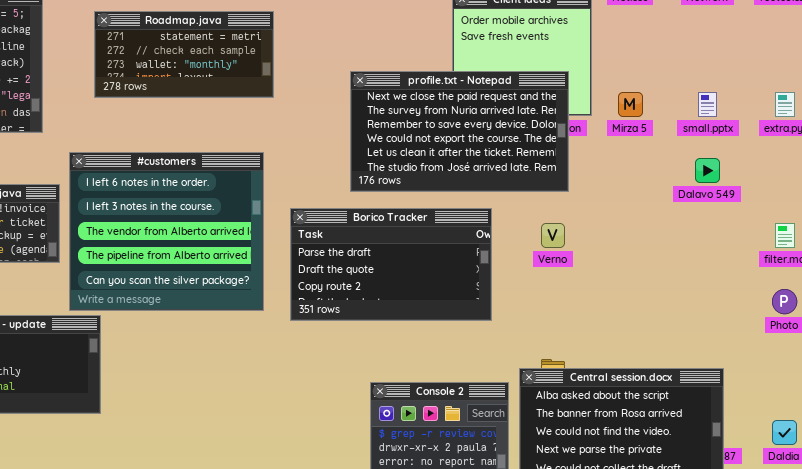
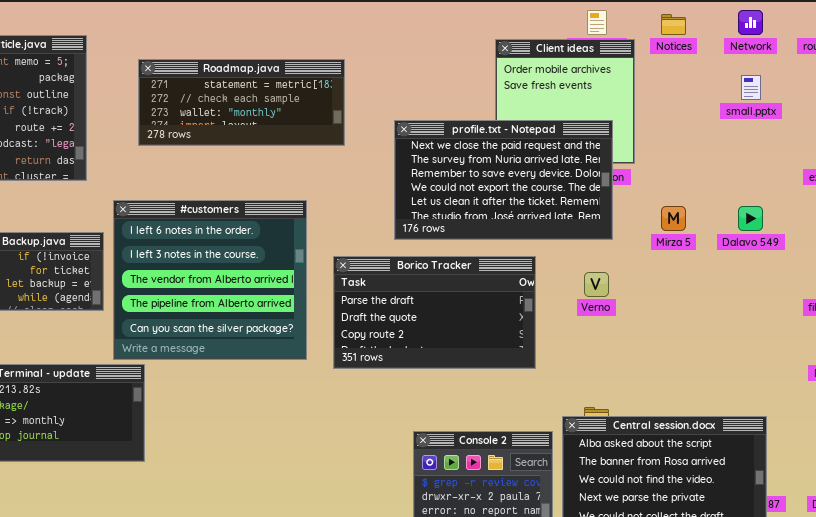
Roadmap.java: [94,11,274,98] -> [138,59,345,146], resized
Mirza 5: [618,92,643,117] -> [661,206,686,231], moved
small.pptx: [698,92,717,117] -> [741,75,761,100], moved

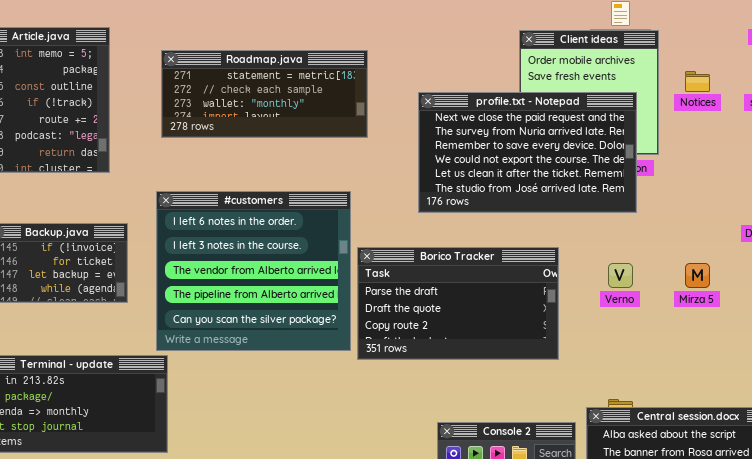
Notices: [661,14,686,35] -> [685,71,710,92], moved
profile.txt - Notepad: [394,120,613,240] -> [418,92,637,213], moved
#customers: [113,200,307,360] -> [156,191,351,351], moved
Mirza 5: [661,206,686,231] -> [685,263,710,288], moved

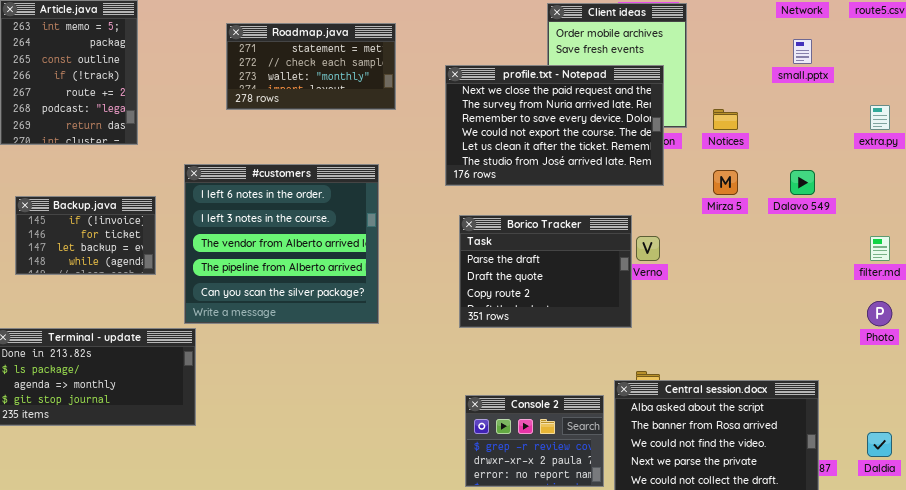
Roadmap.java: [161,50,368,138] -> [226,23,396,110], resized
Notices: [685,71,710,92] -> [713,109,738,130], moved
Borico Tracker: [357,247,559,360] -> [459,215,632,328], moved, resized
Mirza 5: [685,263,710,288] -> [713,170,738,195], moved

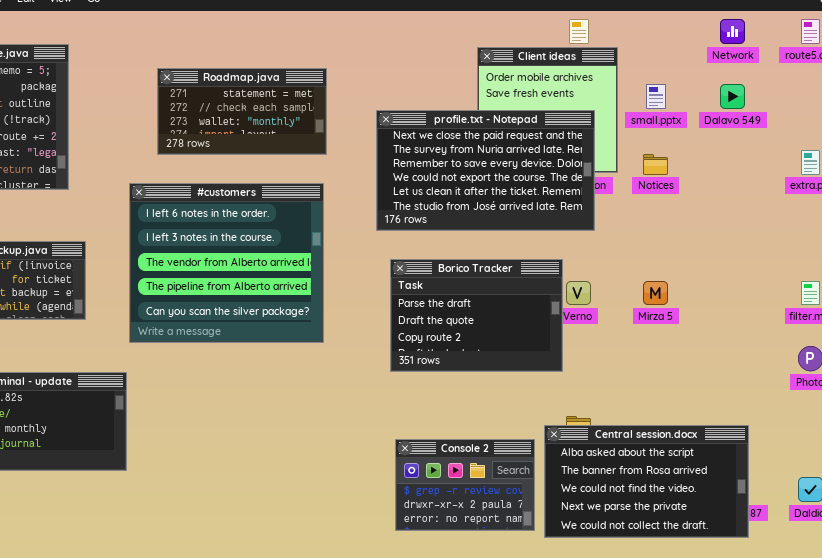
small.pptx: [793,39,812,64] -> [646,84,666,109], moved
#customers: [184,164,379,324] -> [129,183,324,343], moved
Mirza 5: [713,170,738,195] -> [643,281,668,305], moved
Dalavo 549: [790,170,815,195] -> [720,84,745,109], moved

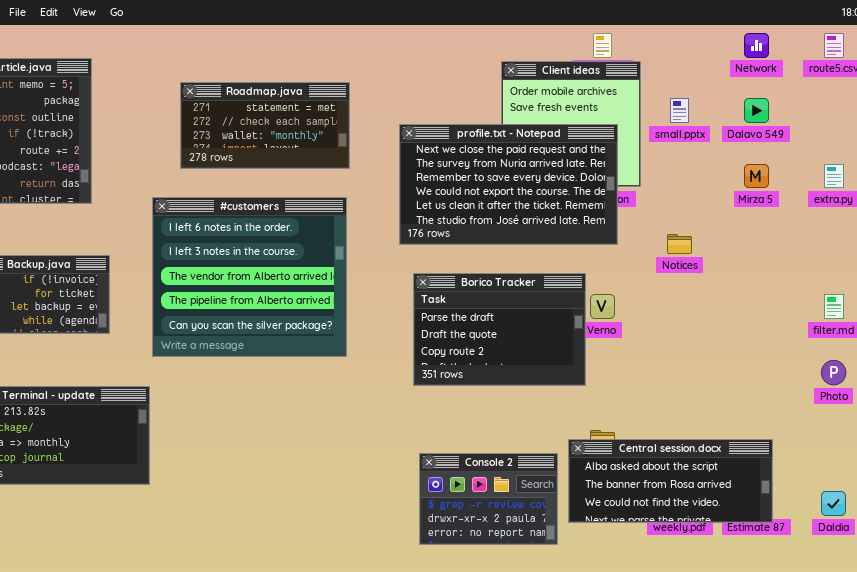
Notices: [643,154,668,175] -> [667,234,692,254], moved
Mirza 5: [643,281,668,305] -> [744,164,769,188], moved
Central session.docx: [544,425,749,538] -> [568,439,773,523], resized

